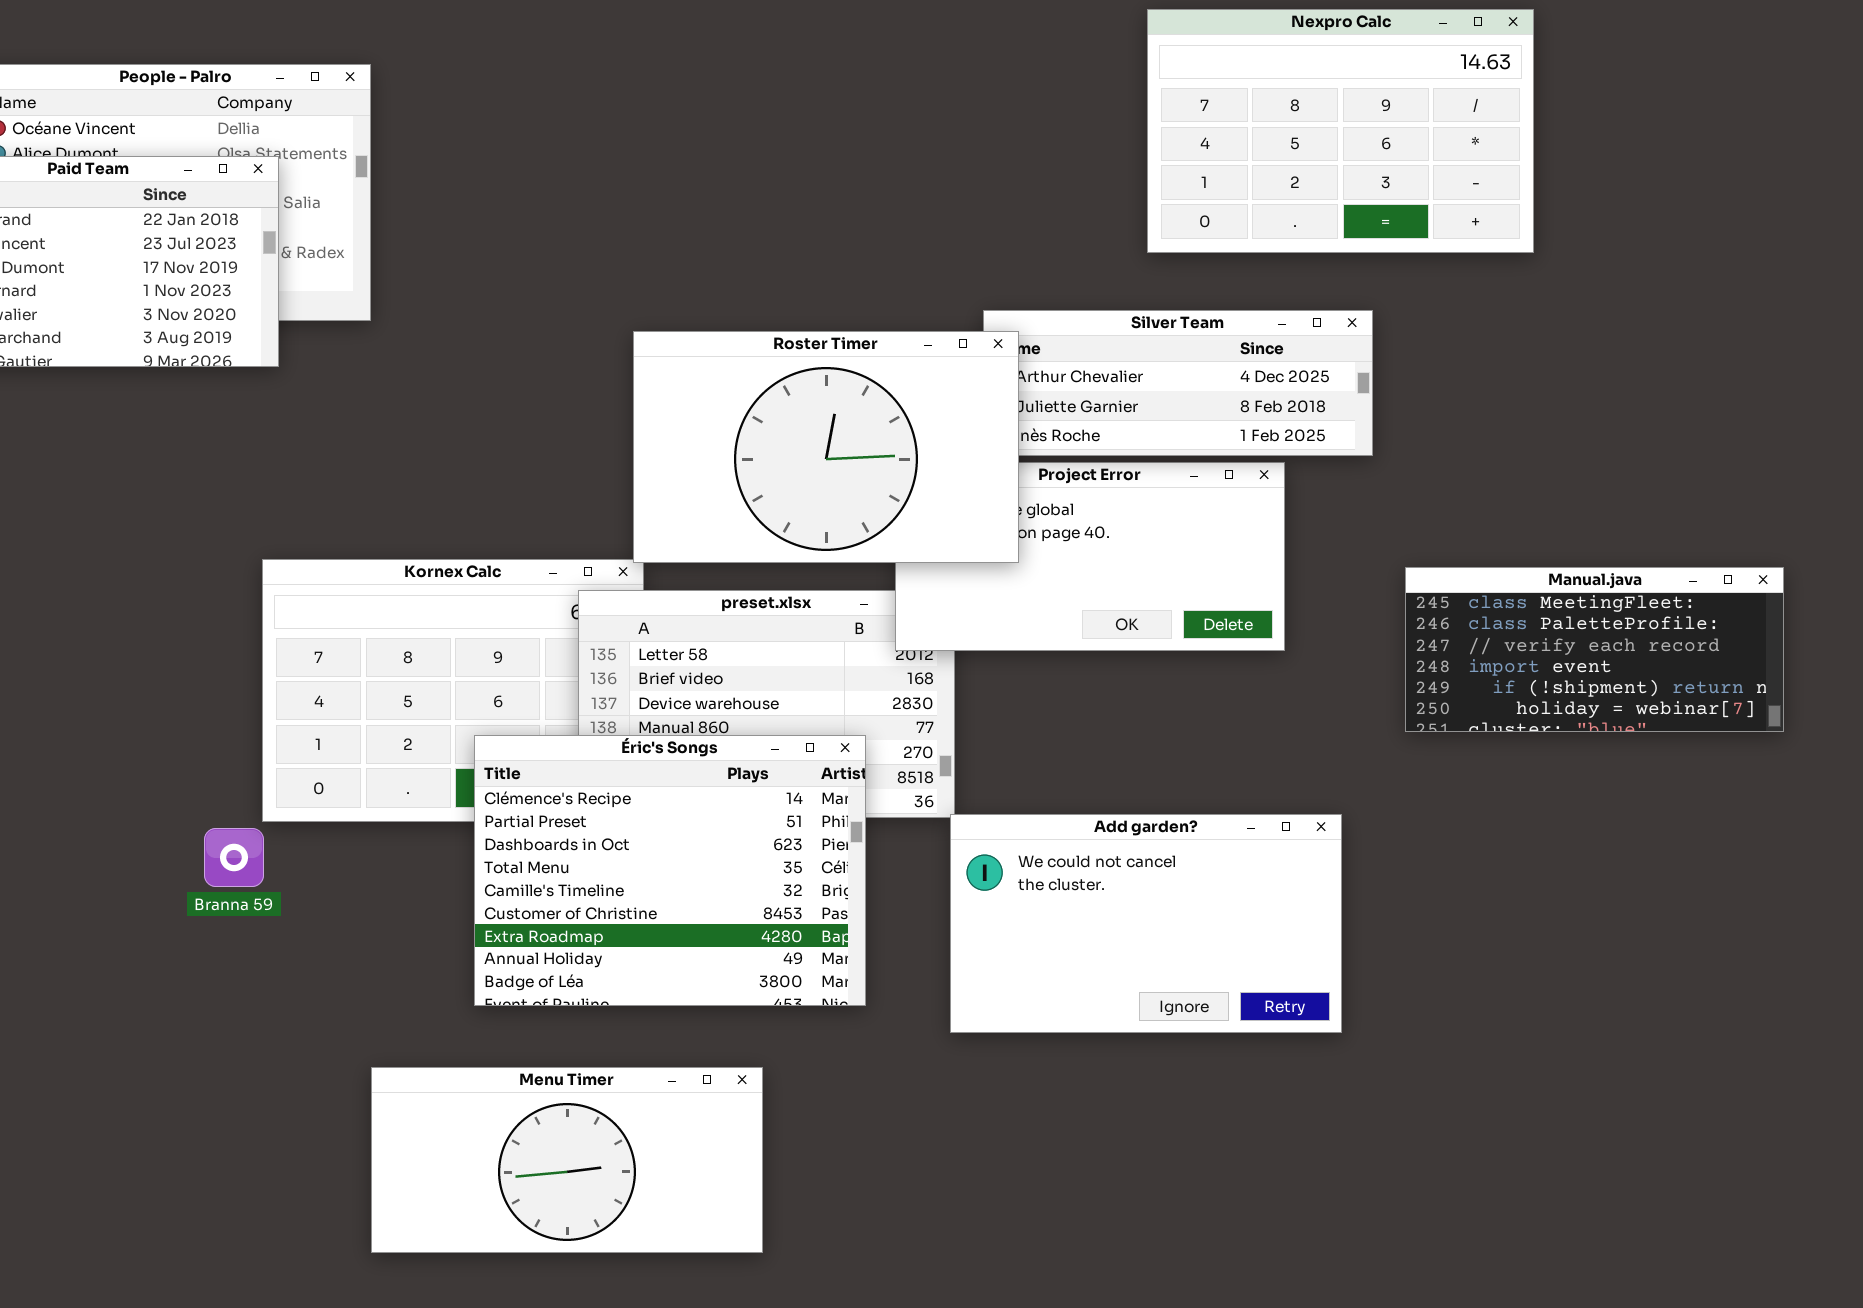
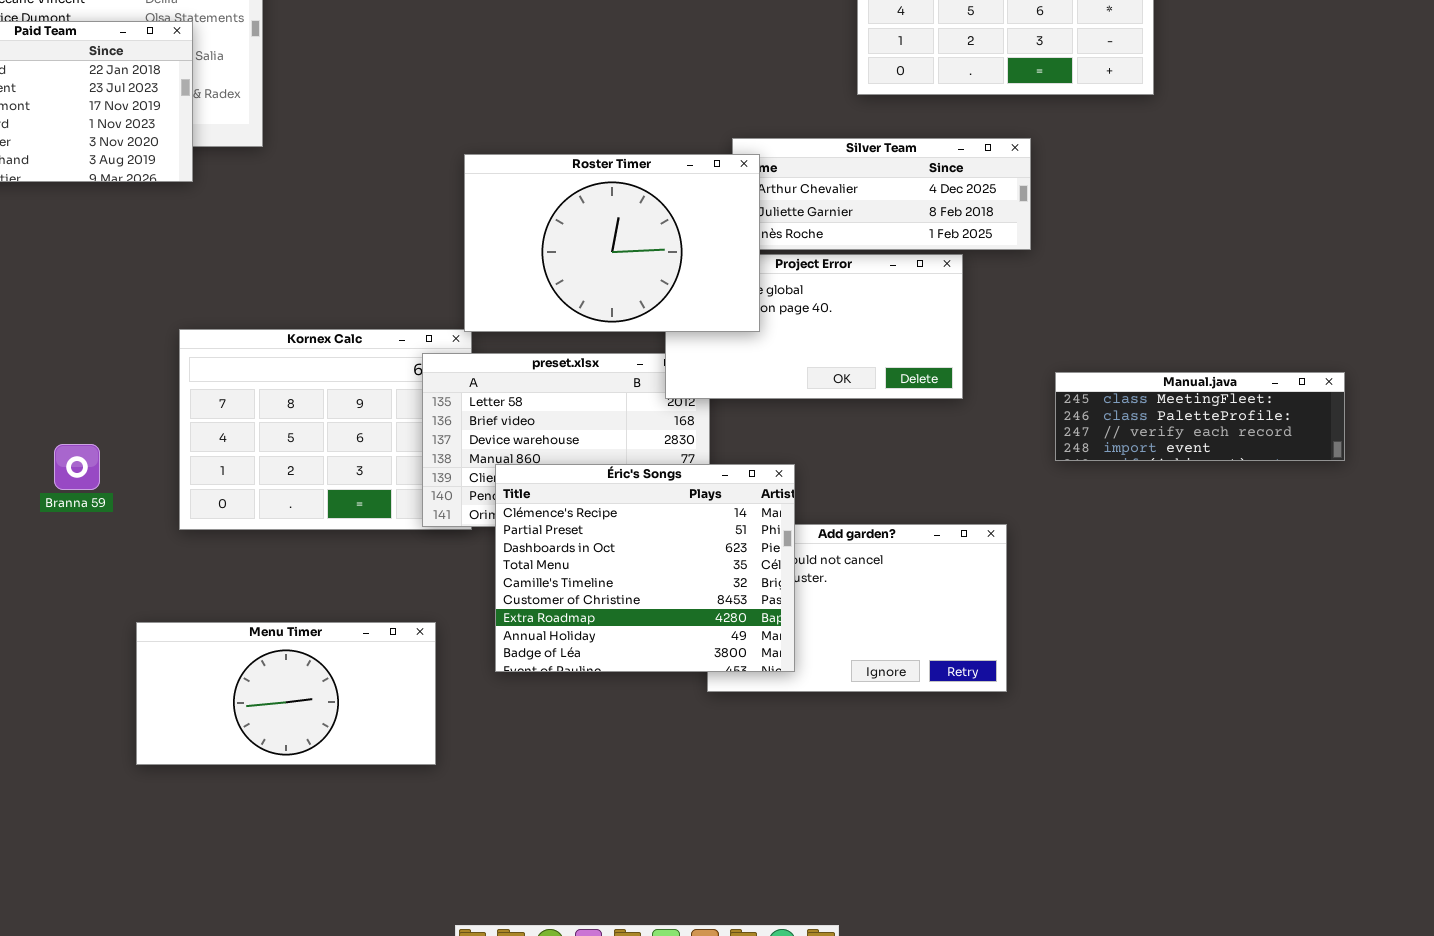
Manual.java: [1405,567,1784,732] -> [1055,372,1345,461], resized
Éric's Songs: [474,735,866,1006] -> [495,464,795,672], moved
Branna 59: [204,828,264,887] -> [54,444,100,490], moved
Menu Timer: [371,1067,763,1253] -> [136,622,436,765], moved

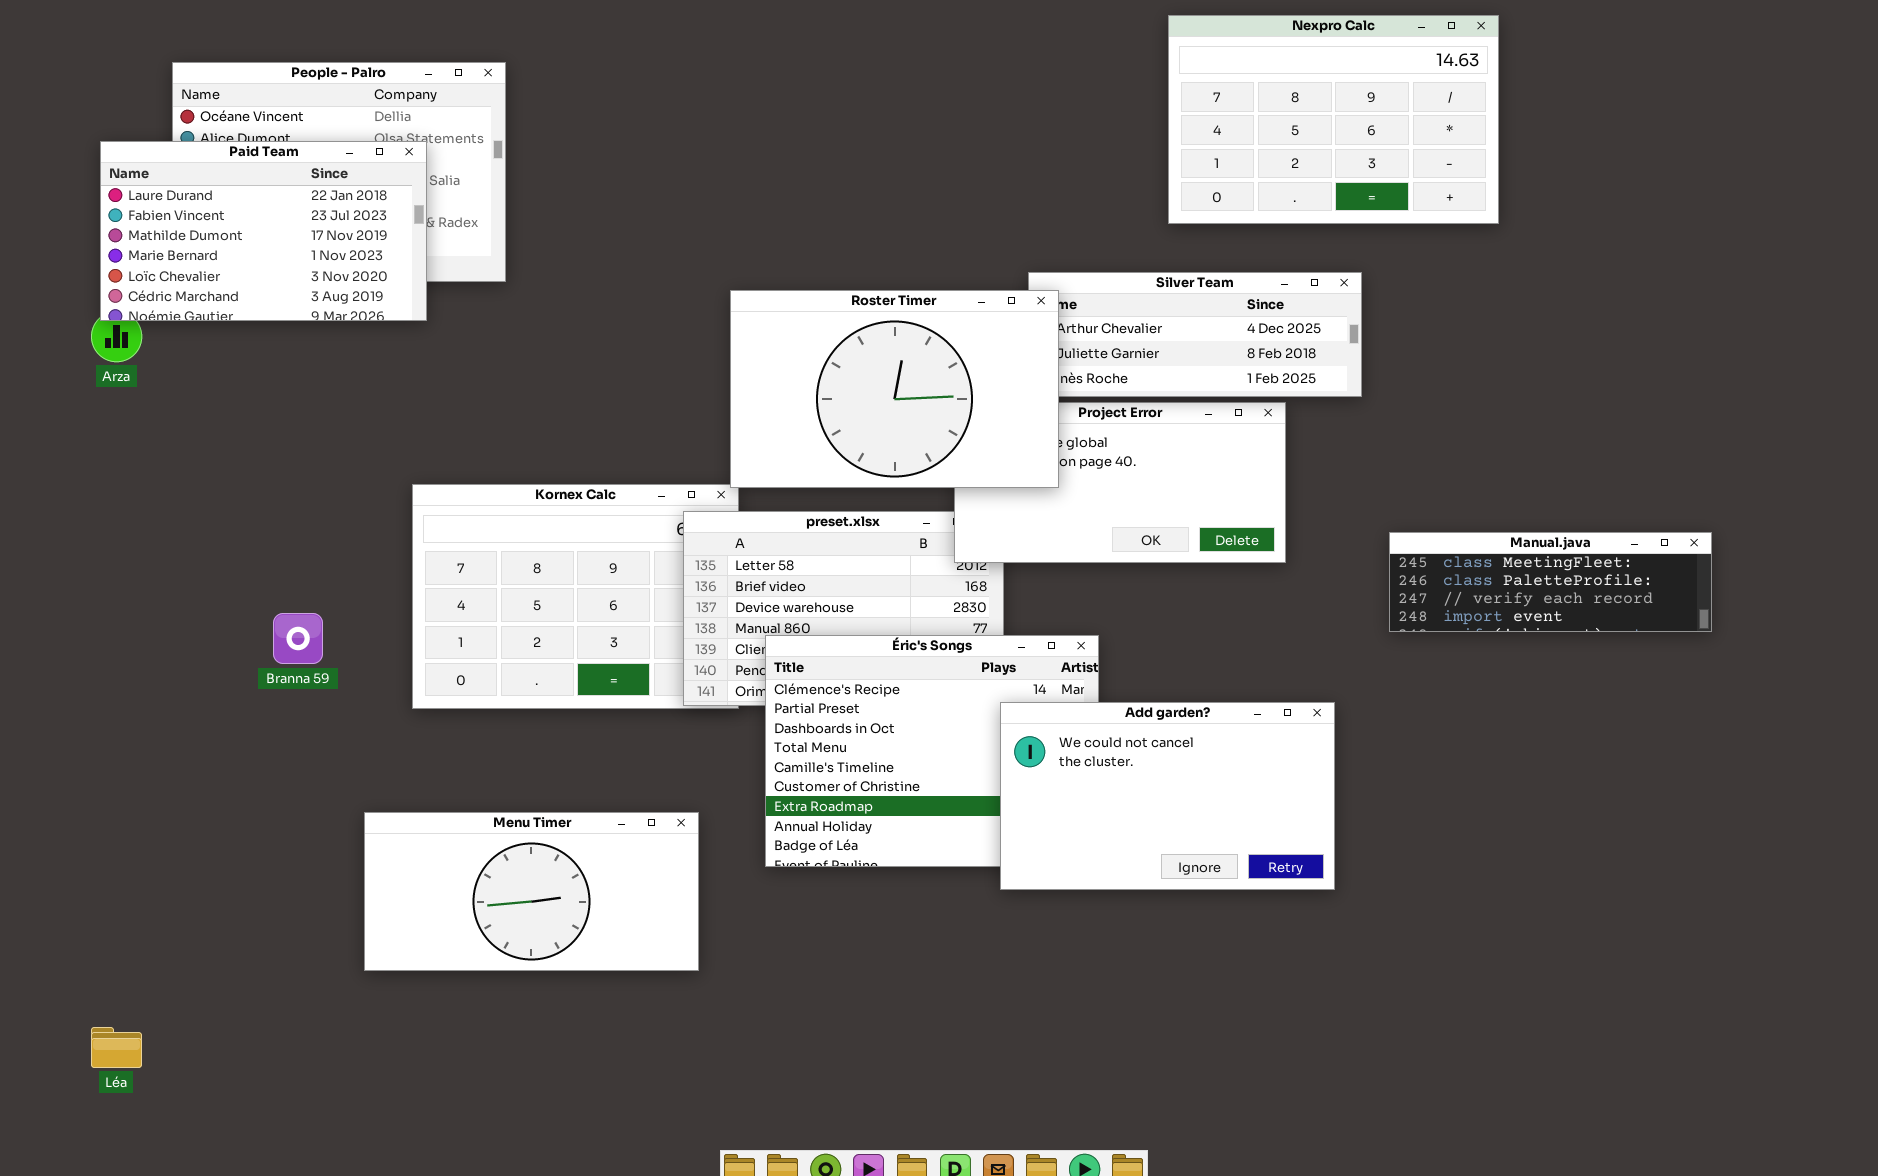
Add garden?: [707,524,1007,692] -> [1000,702,1335,890], raised

